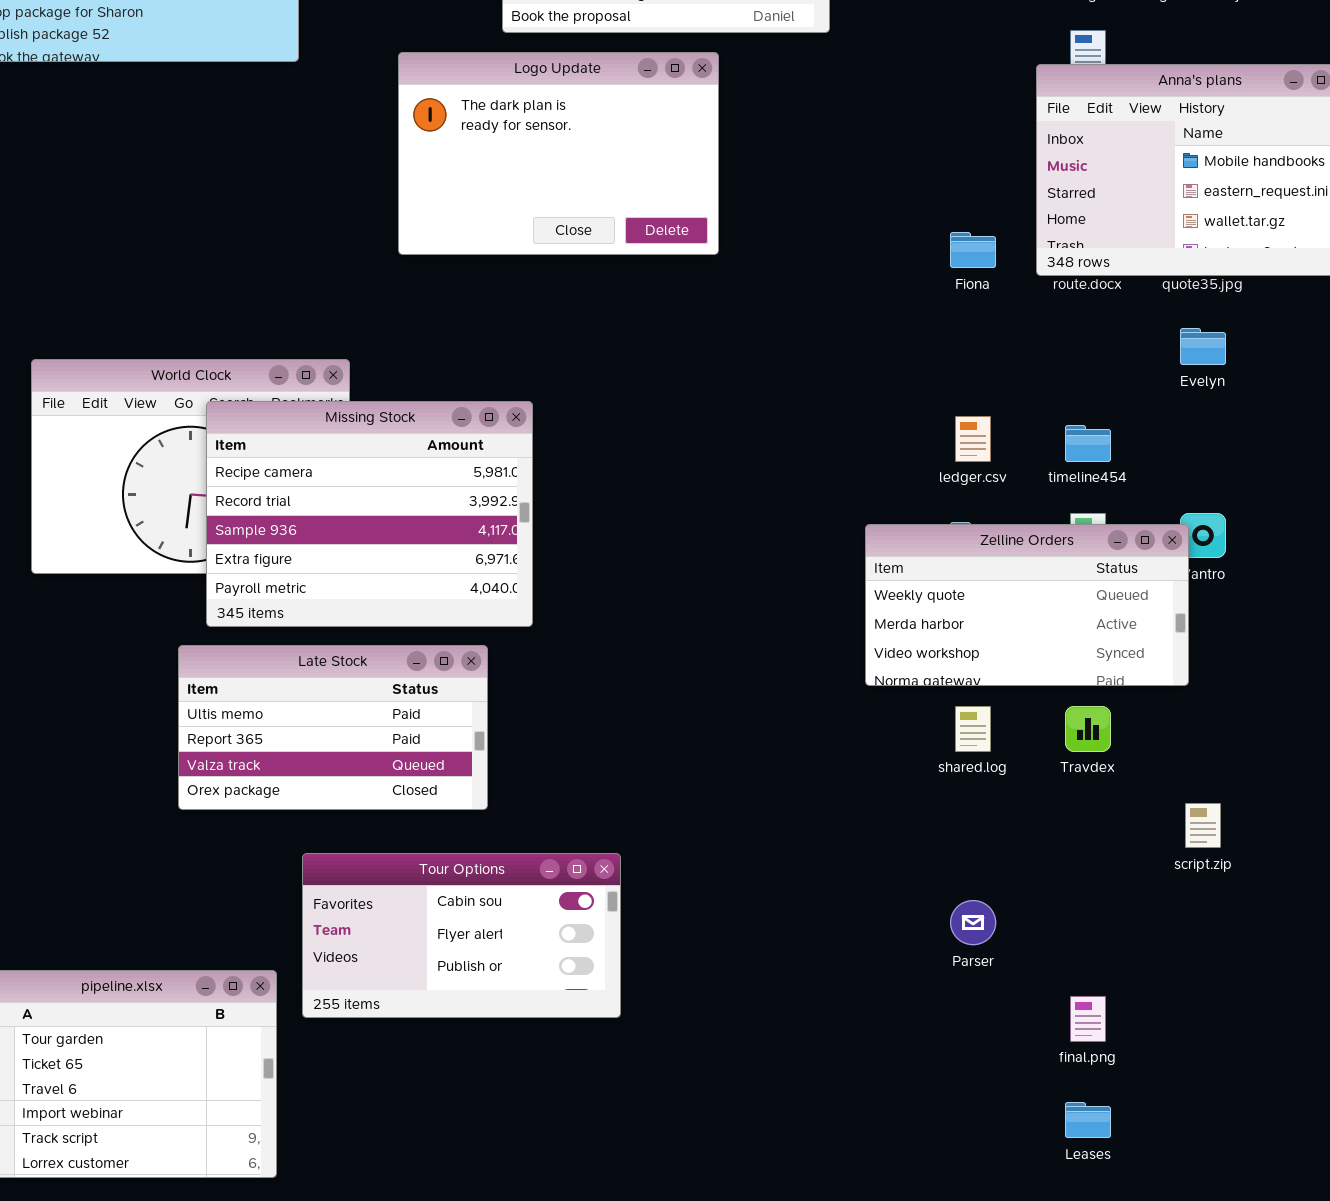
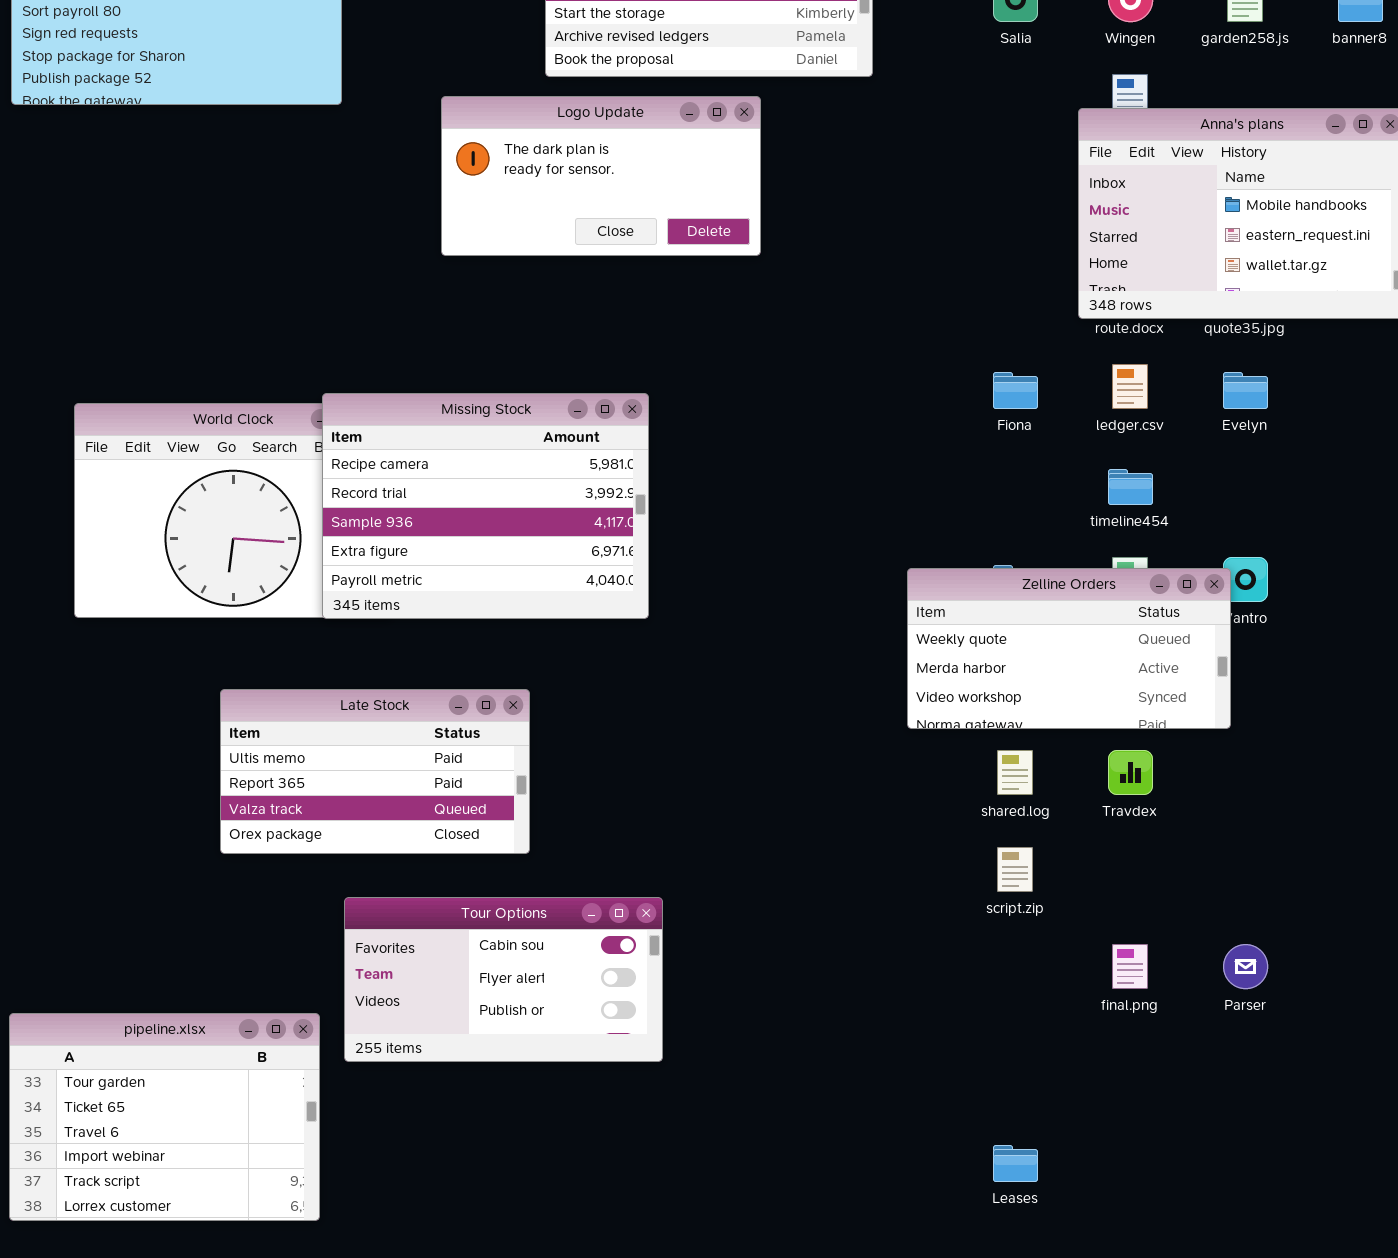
Logo Update: [398,52,719,255] -> [441,96,761,256], resized
Fiona: [950,232,996,268] -> [993,372,1038,409], moved
Missing Stock: [206,401,533,627] -> [322,393,649,619], moved
ledger.csv: [955,416,991,462] -> [1112,364,1148,409], moved
script.zip: [1185,803,1221,848] -> [997,847,1033,892], moved
Parser: [950,900,996,945] -> [1223,944,1268,989], moved
final.png: [1070,996,1106,1042] -> [1112,944,1148,989], moved
Leases: [1065,1102,1111,1138] -> [993,1145,1038,1182], moved

